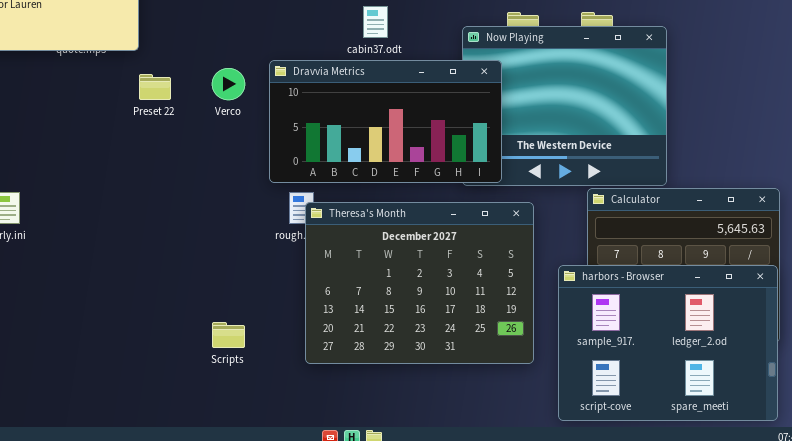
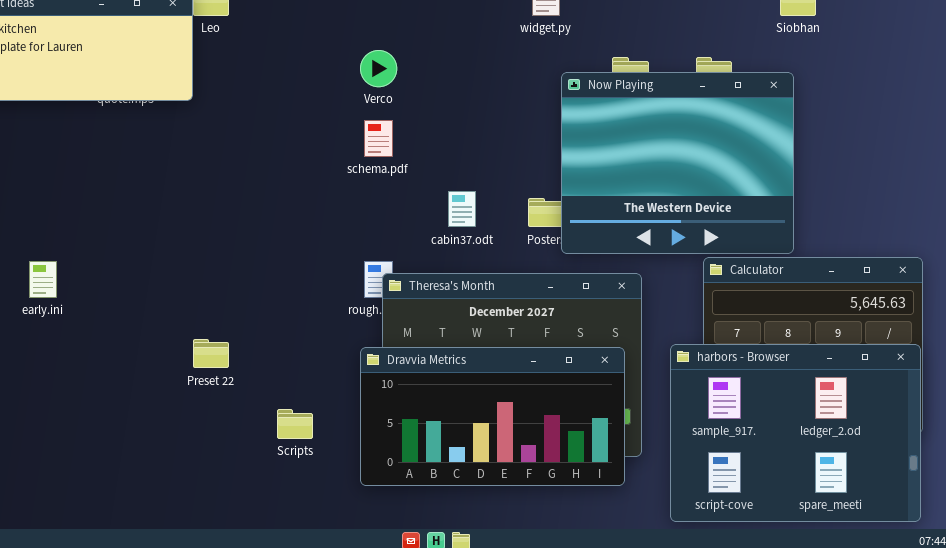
cabin37.odt: [363,6,388,38] -> [448,191,476,227], moved
Dravvia Metrics: [269,60,502,183] -> [360,347,625,486], moved
Verco: [212,68,245,100] -> [360,50,397,87], moved
Preset 22: [139,74,171,100] -> [193,339,229,368], moved

